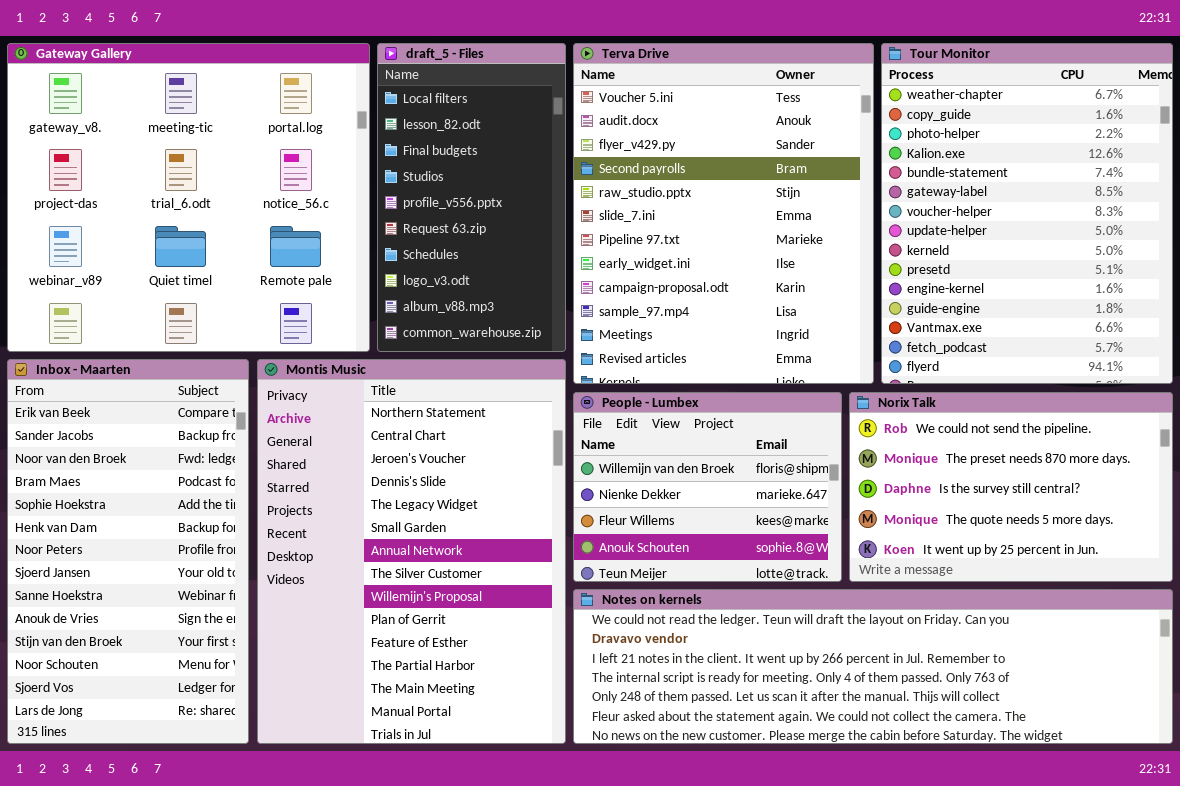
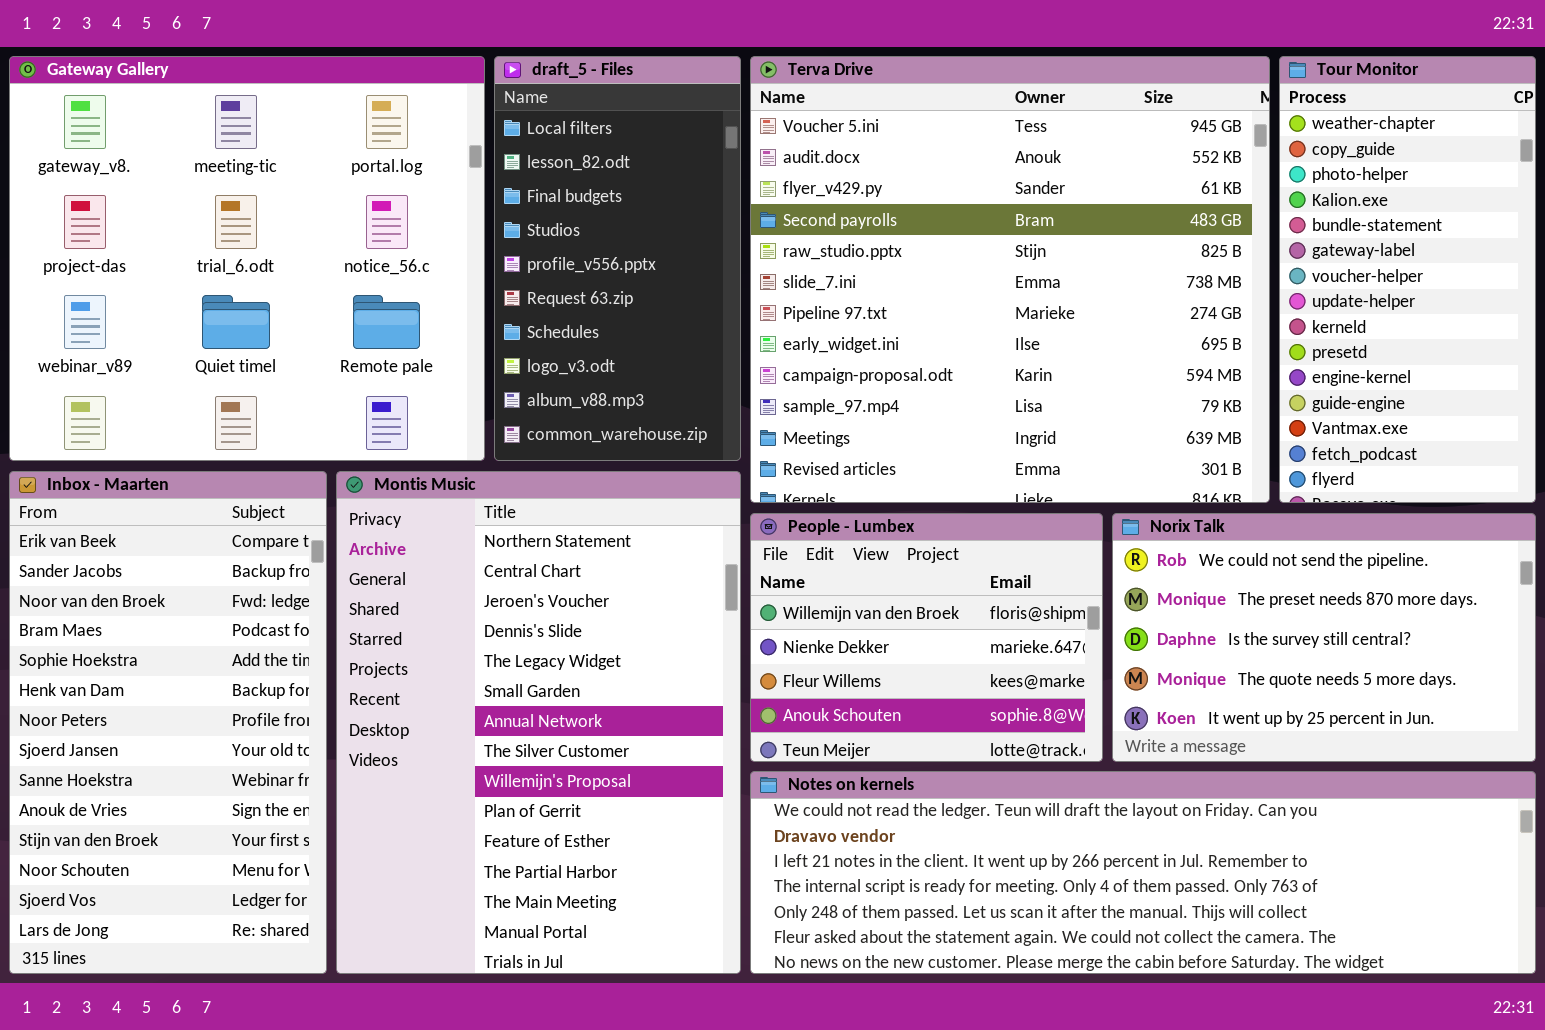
Terva Drive: [573,43,874,384] -> [750,56,1270,503], resized
Tour Monitor: [881,43,1173,384] -> [1279,56,1536,503], resized

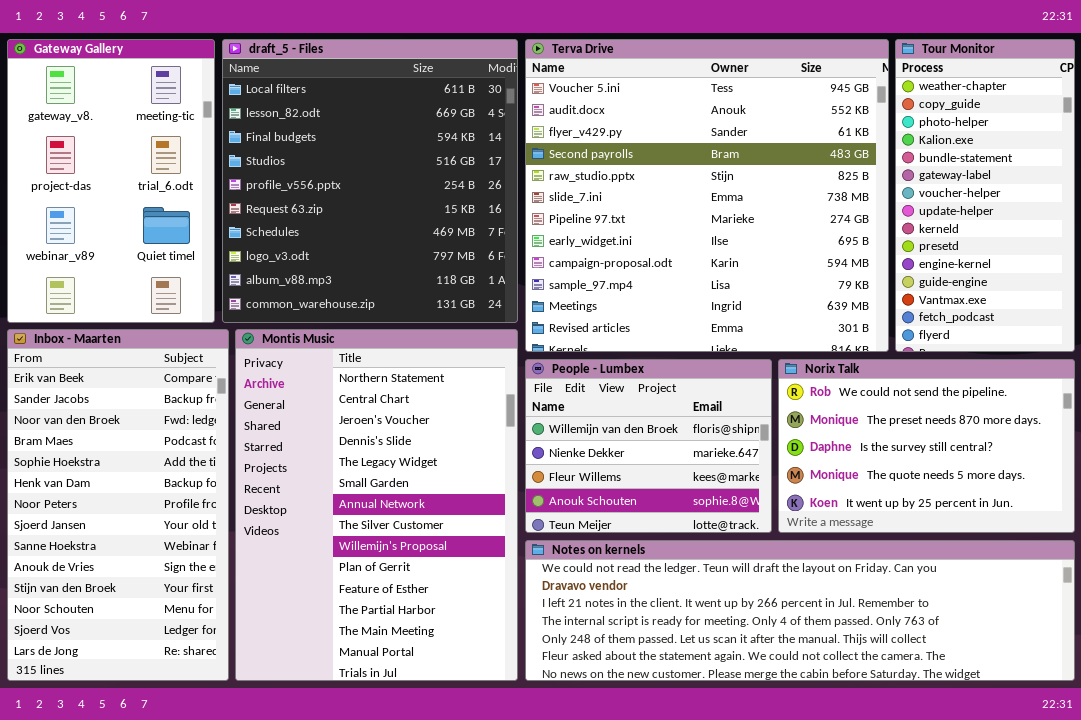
Gateway Gallery: [9,56,485,461] -> [7,39,215,323], resized
draft_5 - Files: [494,56,741,461] -> [222,39,518,323], resized

